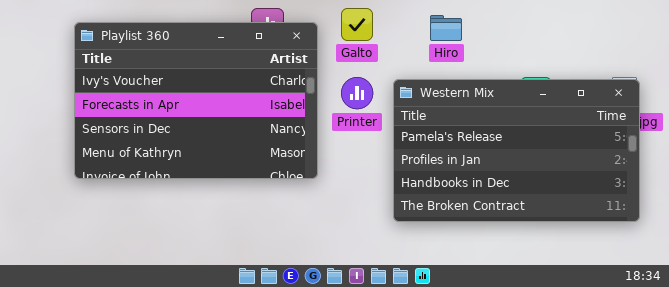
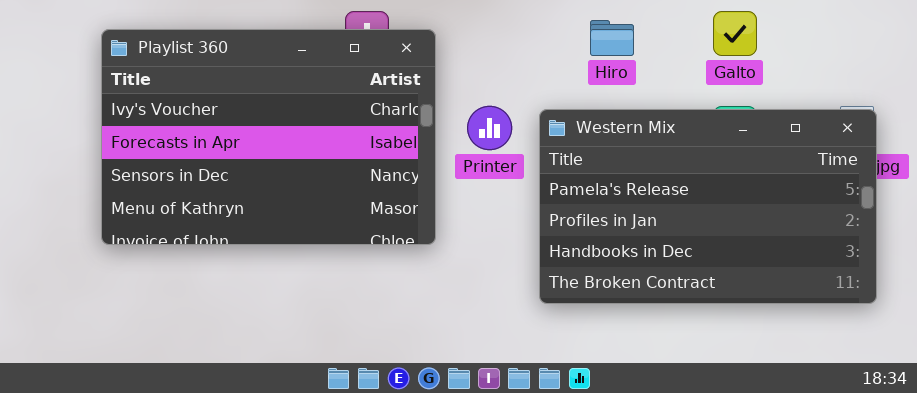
Galto: [341,8,373,41] -> [713,11,757,56], moved

